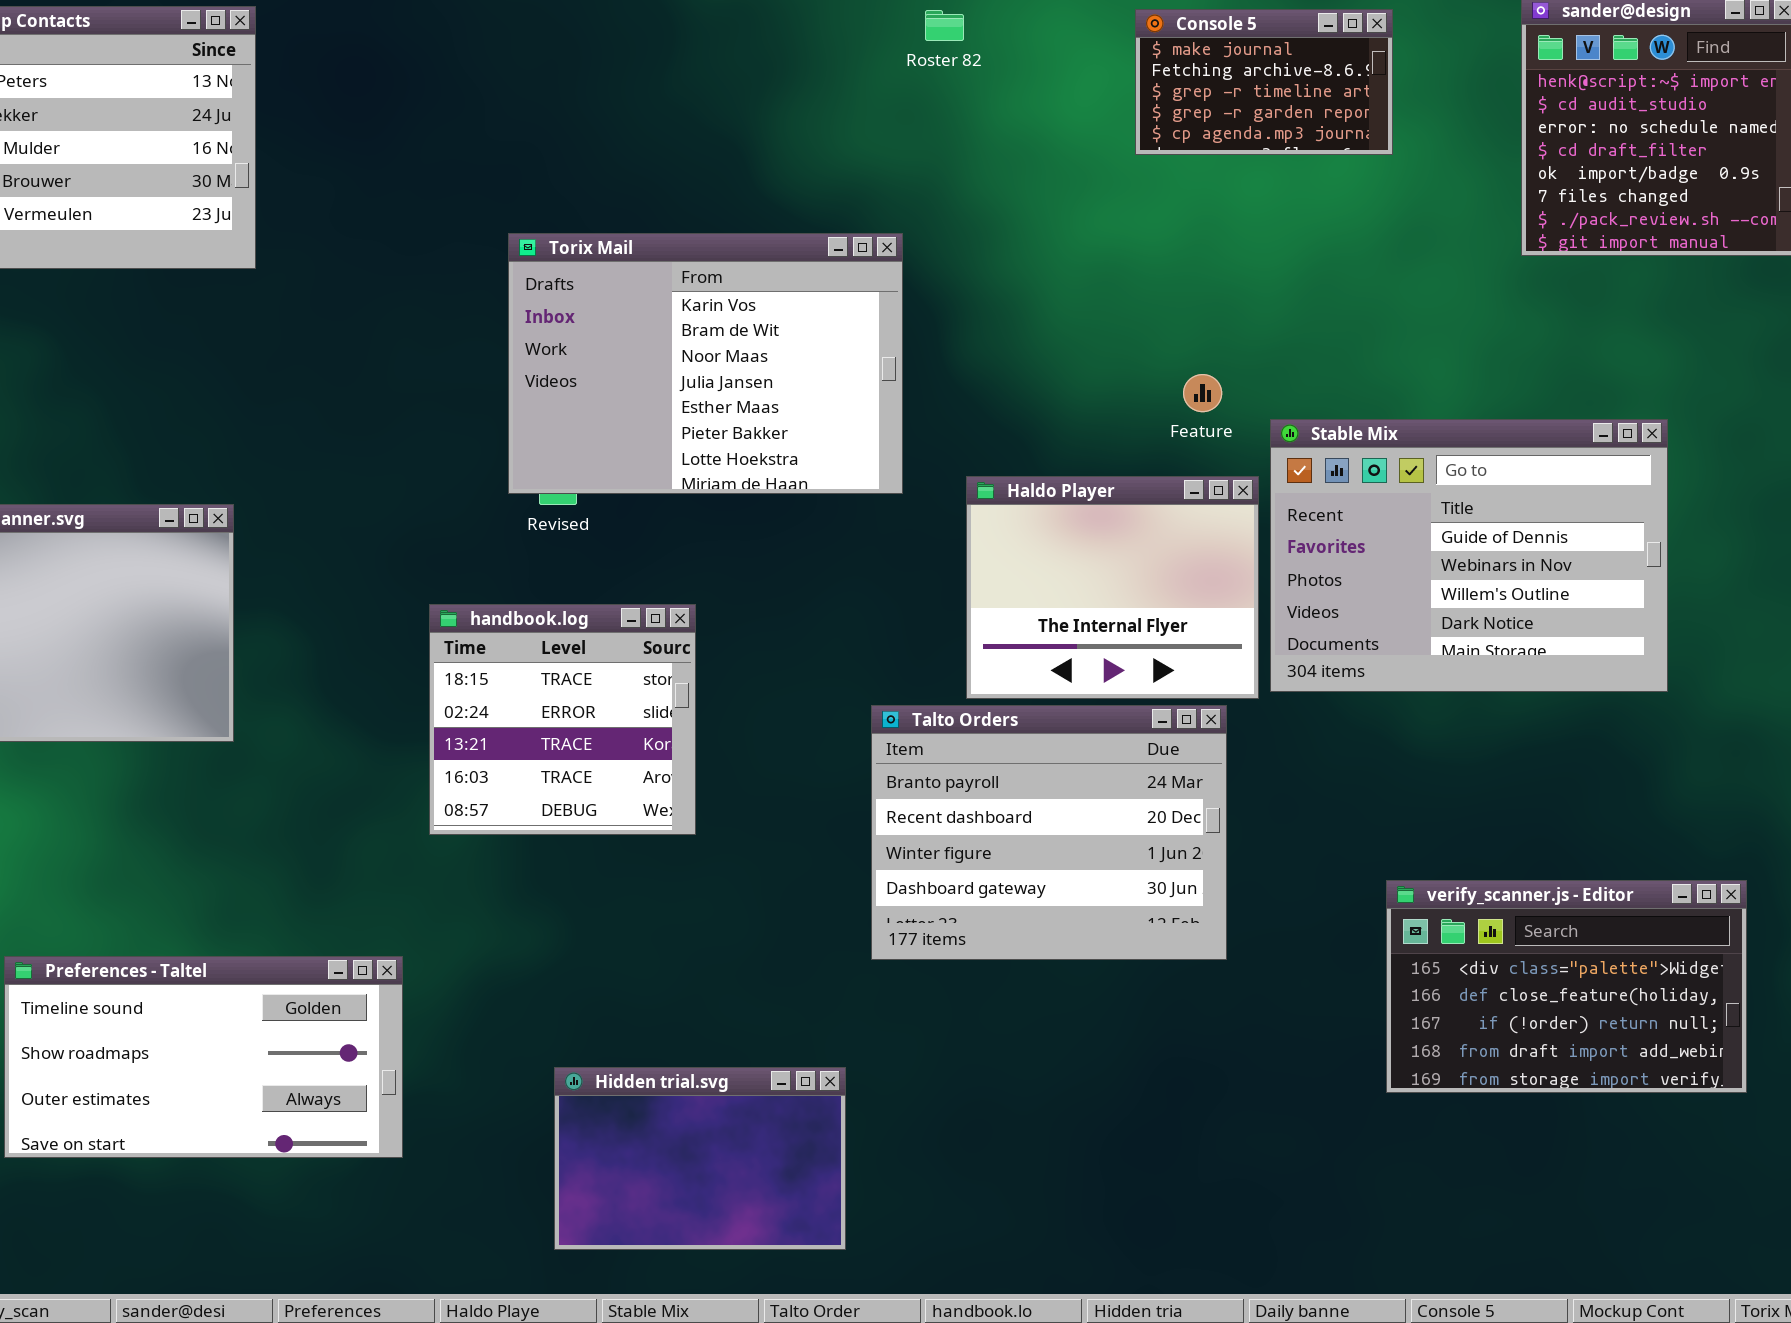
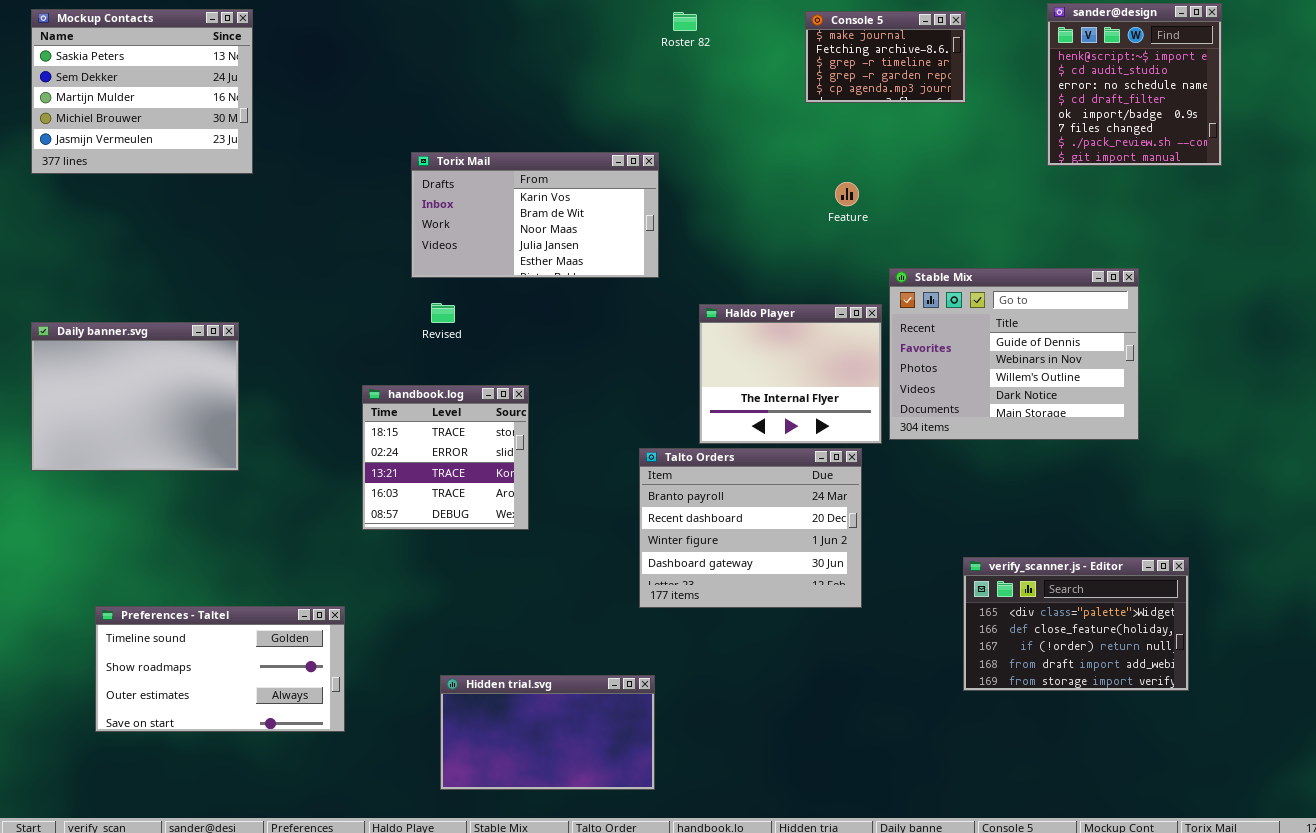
Torix Mail: [508,233,903,494] -> [411,152,659,278], resized
Feature: [1183,374,1222,412] -> [835,182,859,206], moved
Hidden trial.svg: [554,1067,846,1250] -> [440,675,655,790], resized

